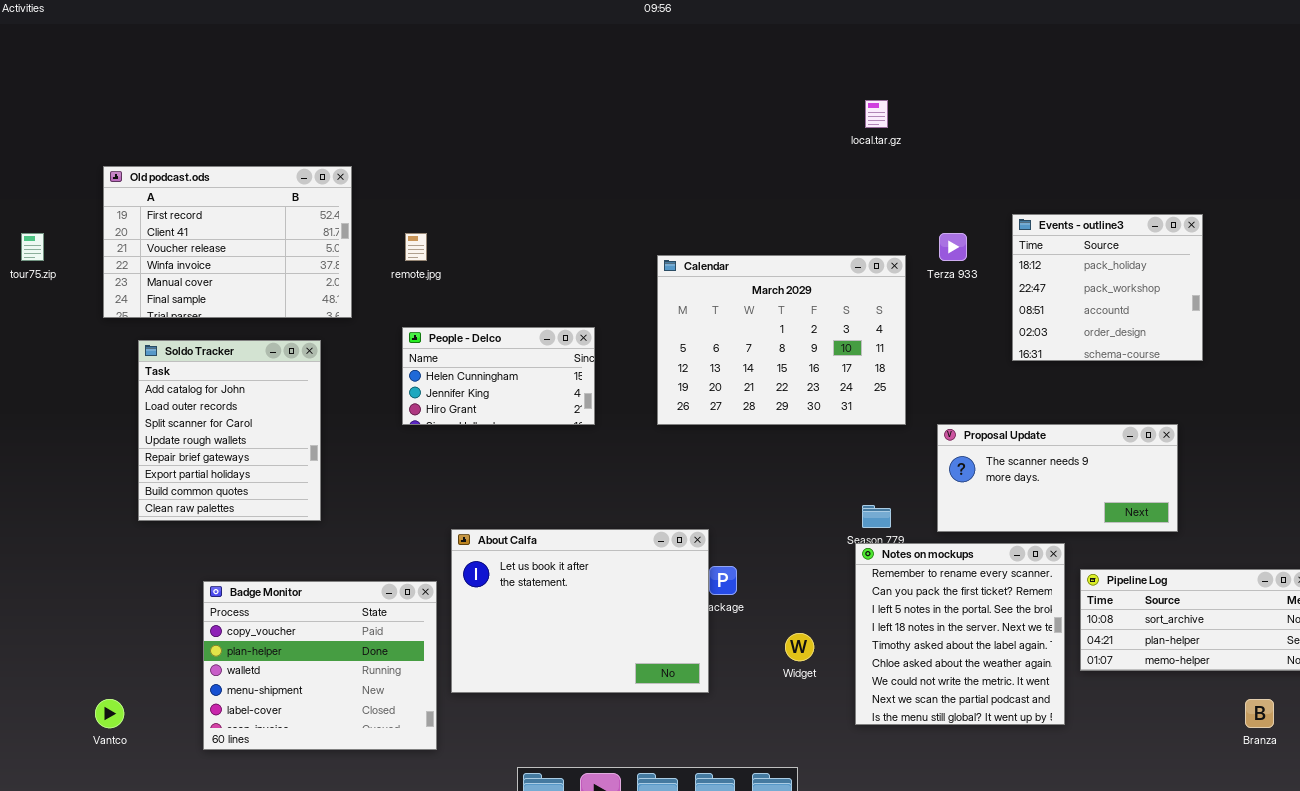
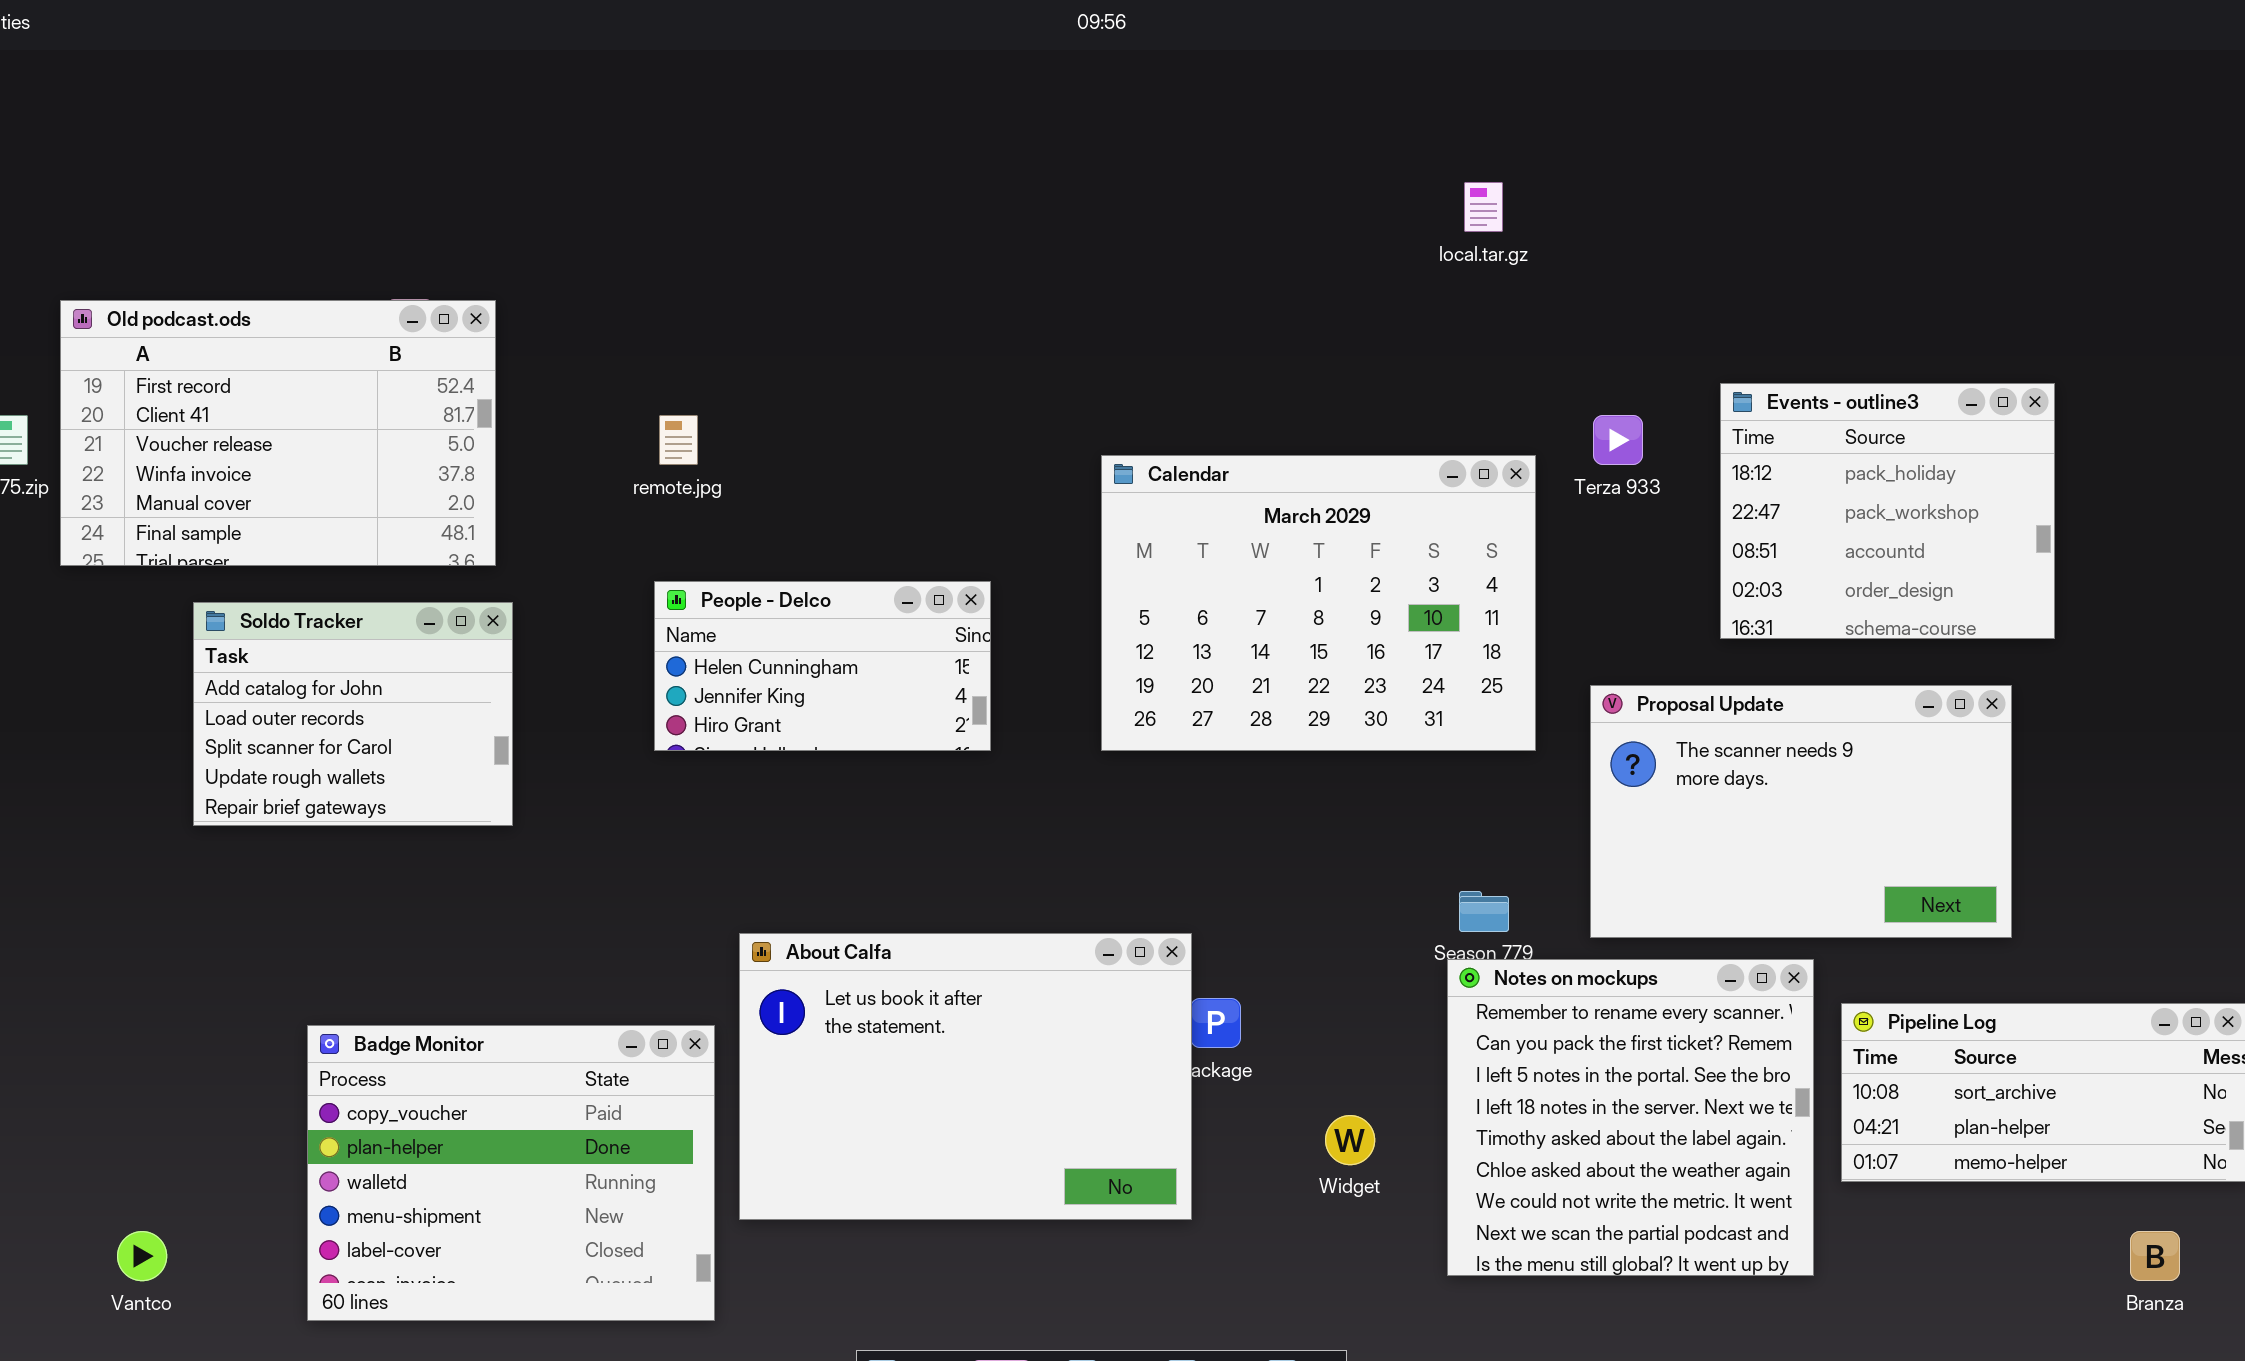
Old podcast.ods: [103,166,352,318] -> [60,300,496,566], moved
Soldo Tracker: [138,340,321,521] -> [193,602,513,826], resized
Proposal Update: [937,424,1178,532] -> [1590,685,2012,938], resized

